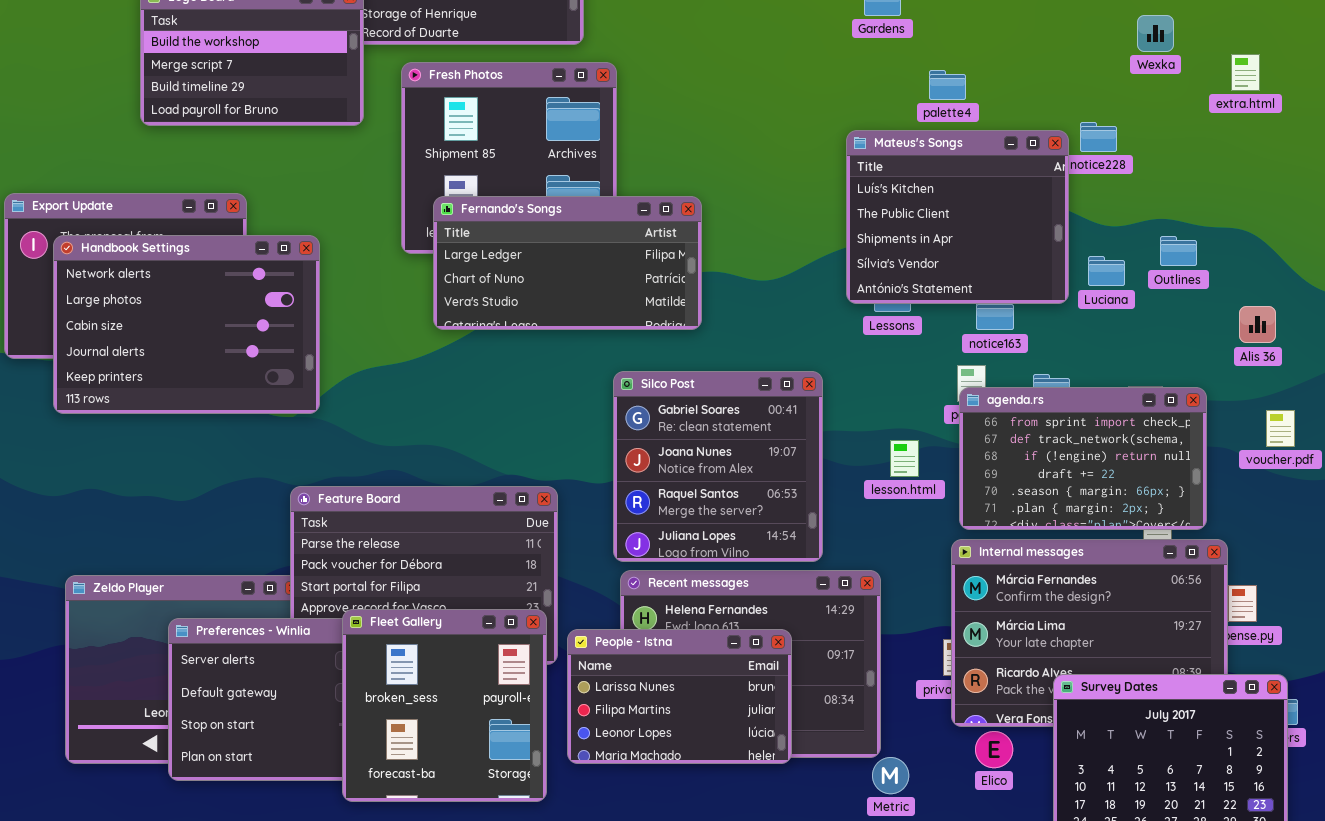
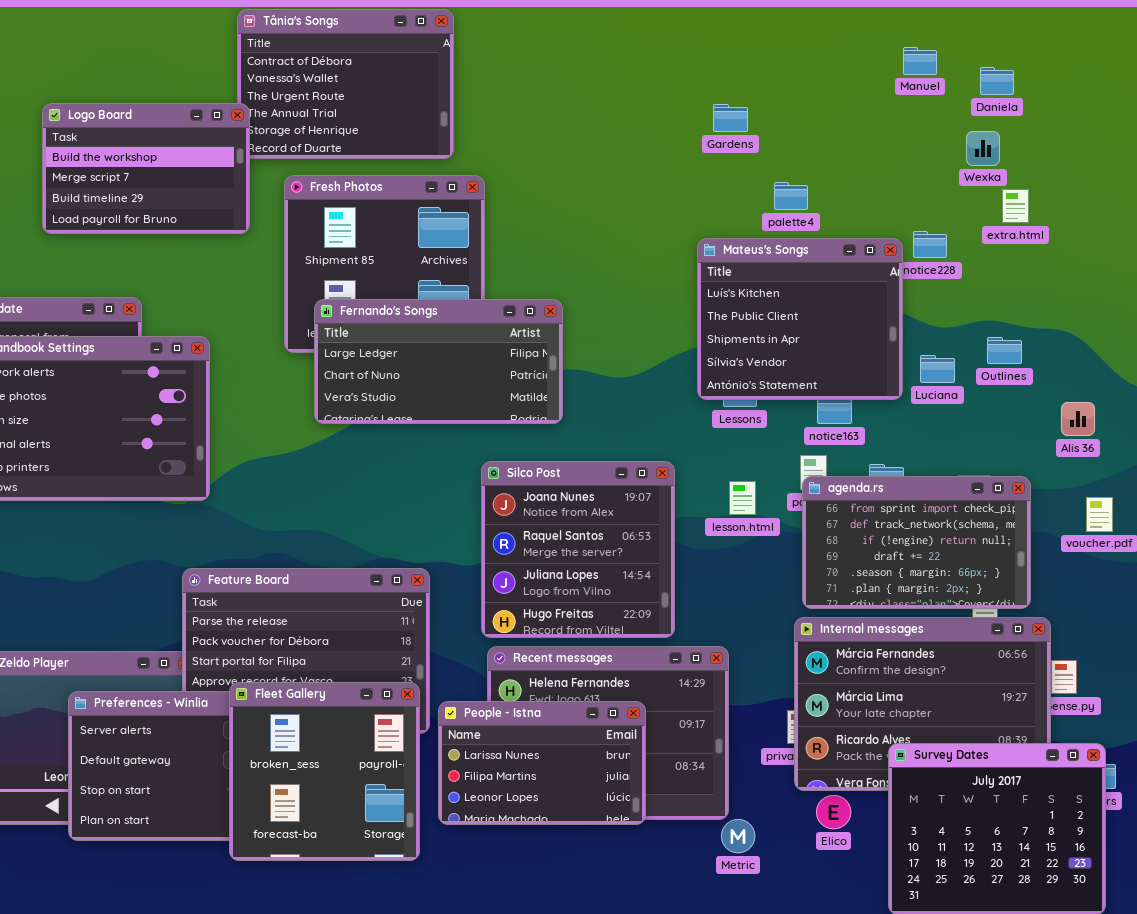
extra.html: [1231,54,1260,91] -> [1002,189,1029,223], moved
Silco Post: [613,371,823,562] -> [481,461,675,638], scrolled down 1 row
lesson.html: [890,440,919,477] -> [729,481,756,515], moved

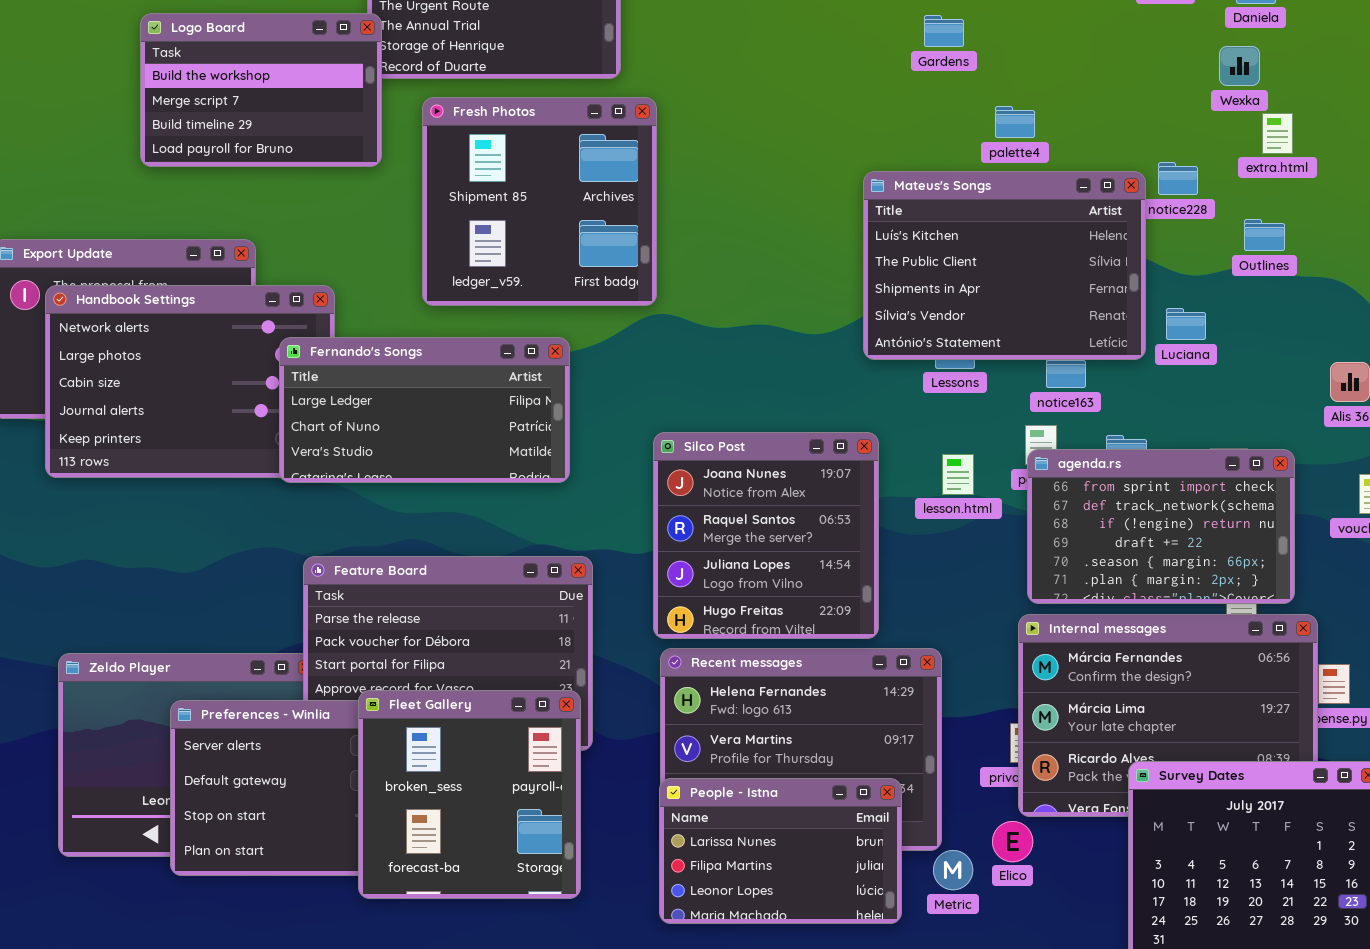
Mateus's Songs: [697,238,903,400] -> [863,171,1146,360], resized
Fernando's Songs: [314,299,563,424] -> [279,337,570,483], moved
Outlines: [987,337,1022,364] -> [1244,219,1285,251], moved
People - Istna: [438,701,646,825] -> [659,778,902,924], moved
Elico: [816,795,851,829] -> [992,821,1033,862], moved

